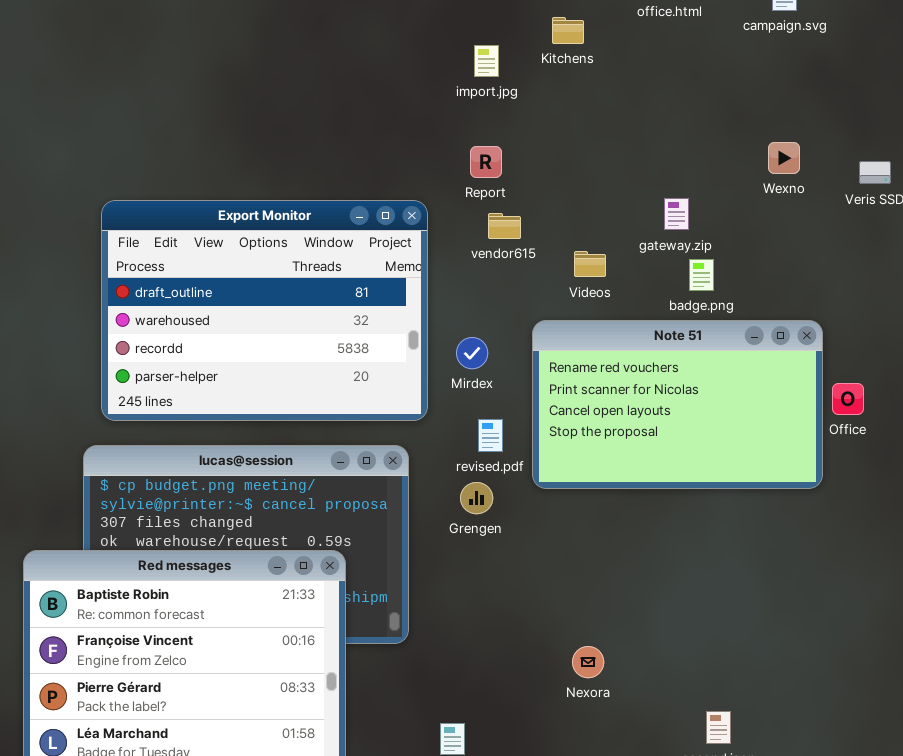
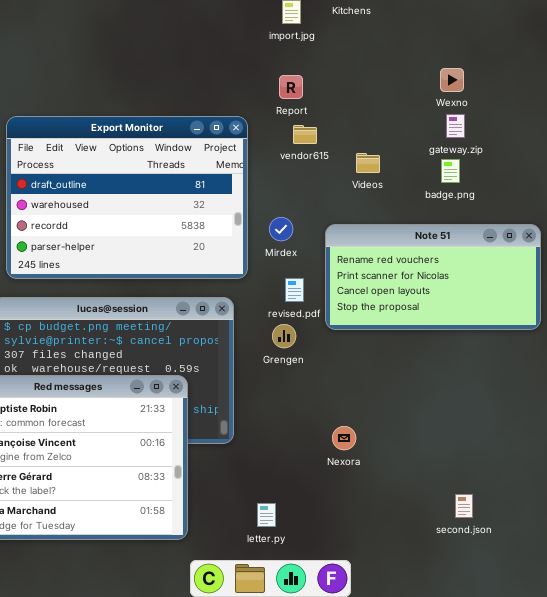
Wexno: [768,142,800,174] -> [440,68,464,92], moved
gateway.zip: [664,198,689,230] -> [446,114,465,138], moved
Note 51: [532,320,823,489] -> [325,224,541,330], resized
Nexora: [572,646,604,678] -> [332,426,356,450], moved

